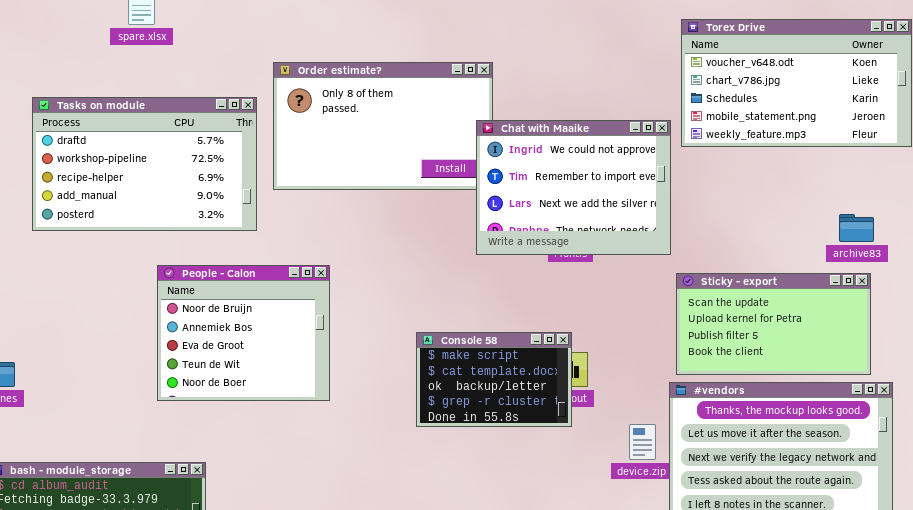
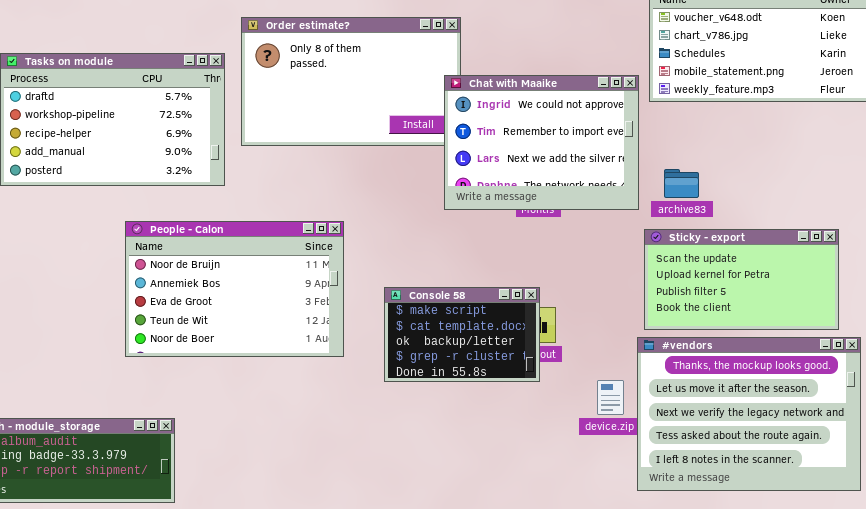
archive83: [839,214,874,242] -> [664,169,699,198], moved
People - Calon: [157,265,330,401] -> [125,221,344,357], resized

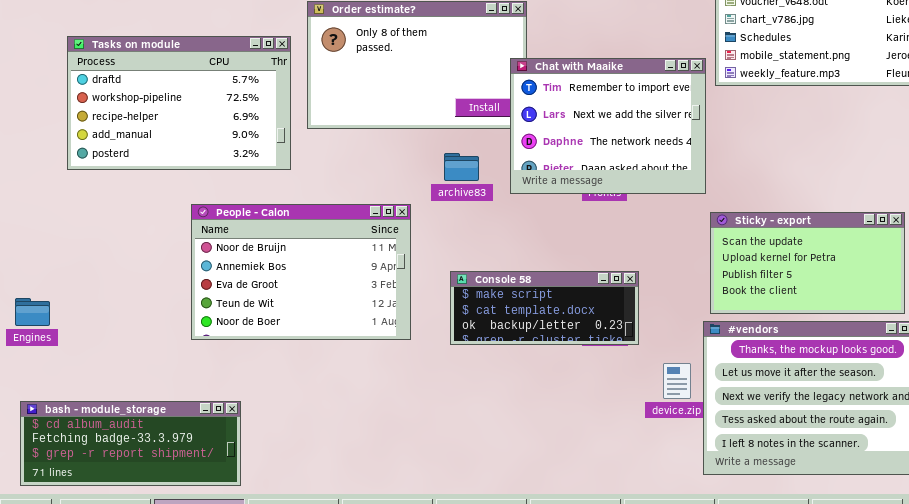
Chat with Maaike: [444,75,639,210] -> [510,58,706,194], scrolled down 1 row
archive83: [664,169,699,198] -> [444,153,479,181], moved
Console 58: [384,287,540,382] -> [450,271,639,345], resized

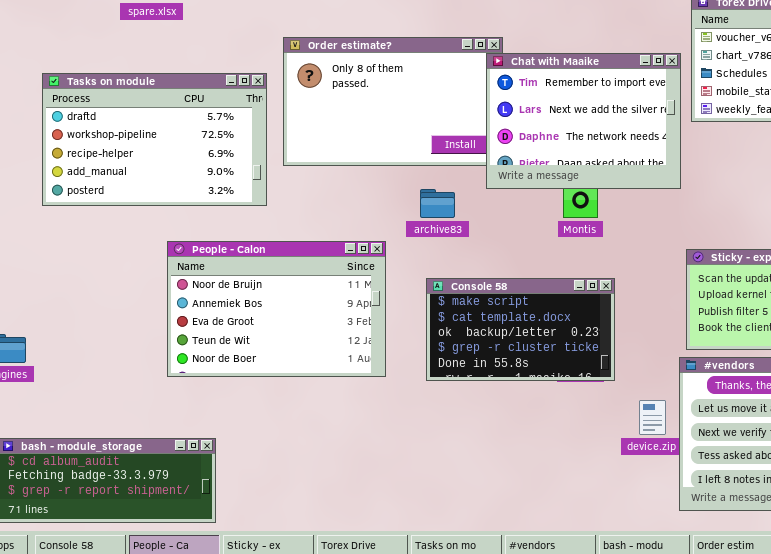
Chat with Maaike: [510,58,706,194] -> [486,53,681,189], moved
Console 58: [450,271,639,345] -> [426,278,615,381], resized

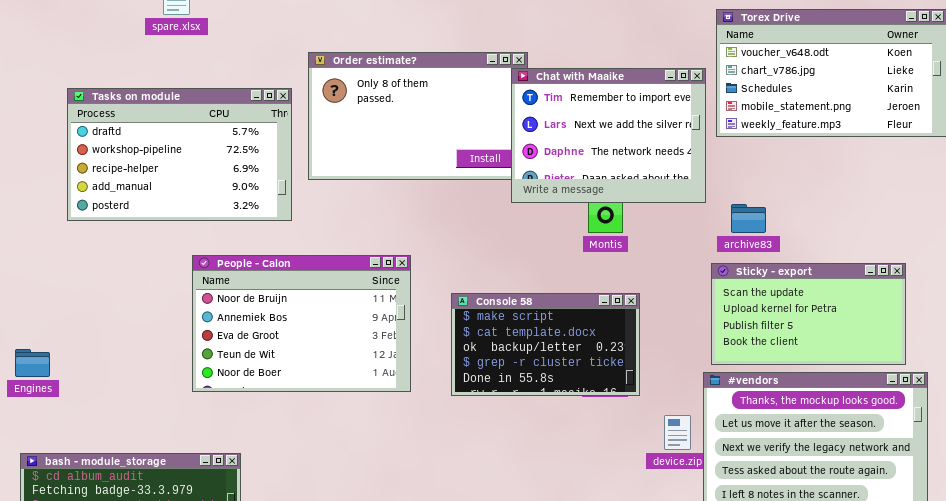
archive83: [420,189,455,218] -> [731,204,766,233], moved

